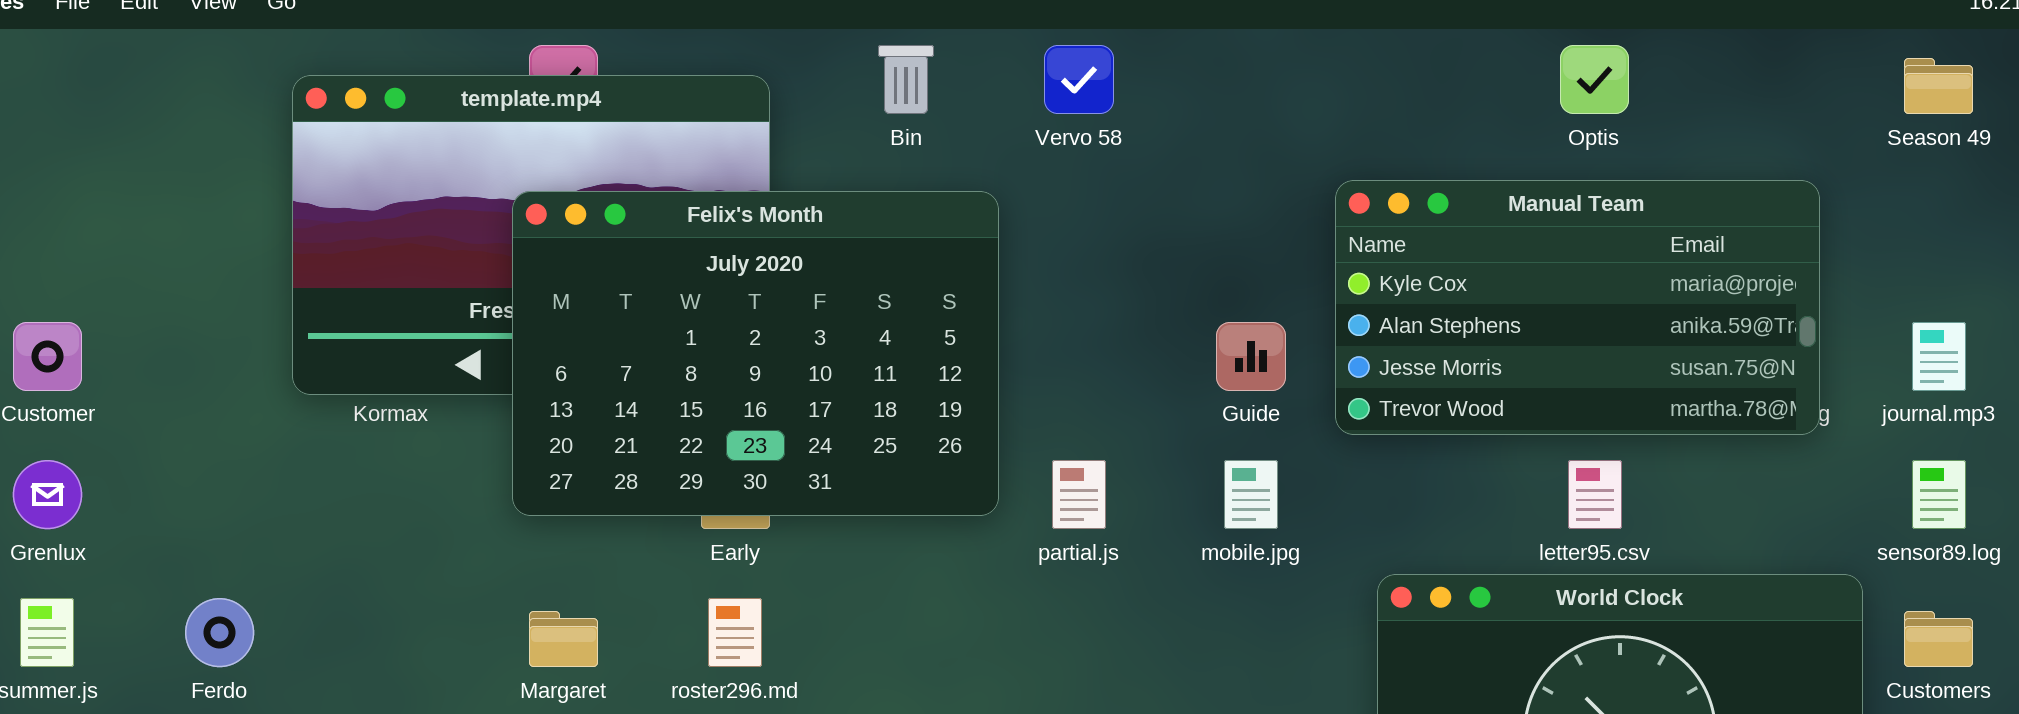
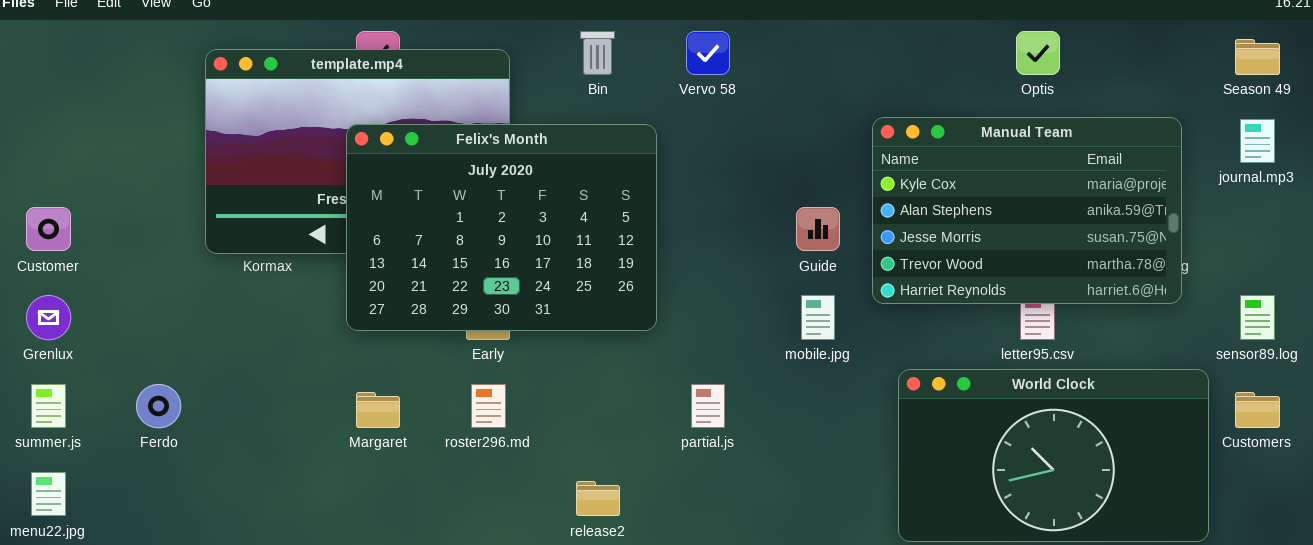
Manual Team: [1335,180,1820,435] -> [872,117,1182,304], resized
journal.mp3: [1912,322,1966,391] -> [1240,119,1275,163], moved
partial.js: [1052,460,1106,529] -> [691,384,725,428], moved

